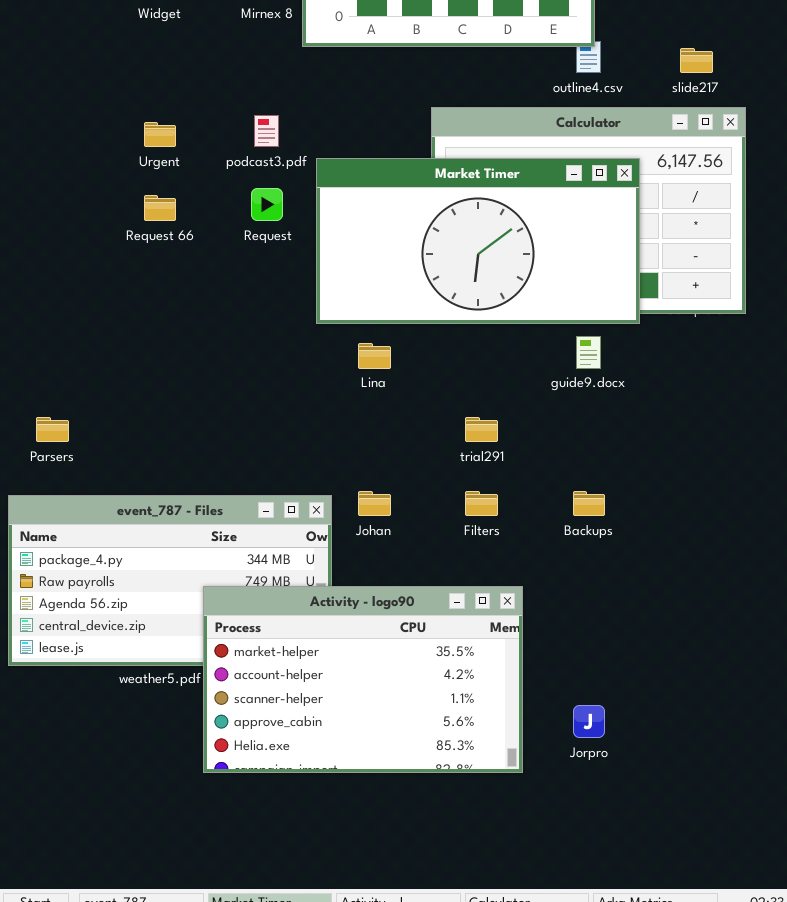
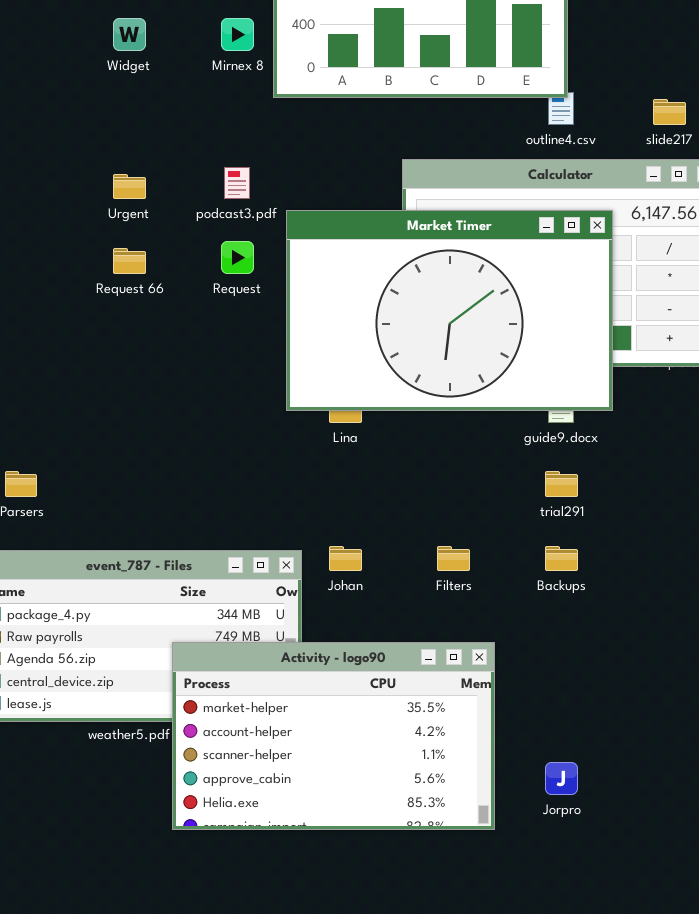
Market Timer: [316,158,640,324] -> [286,210,613,411], resized
trial291: [465,417,498,442] -> [545,471,578,497], moved

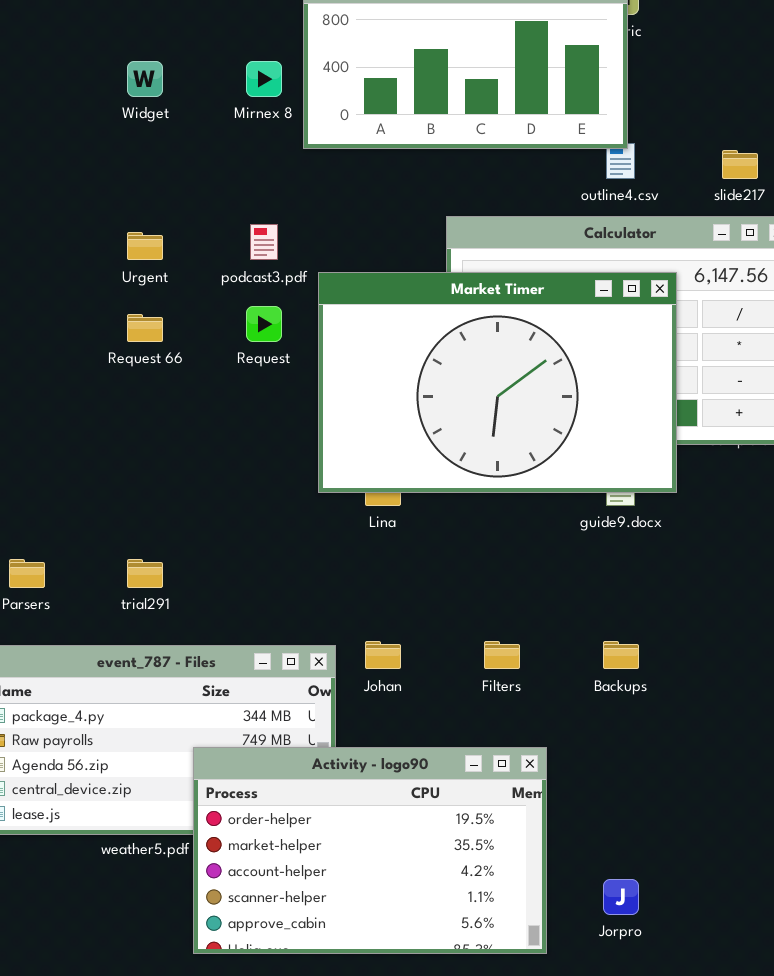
trial291: [545,471,578,497] -> [127,559,163,588], moved
Activity - logo90: [172,642,495,830] -> [193,747,547,954], scrolled up 1 row

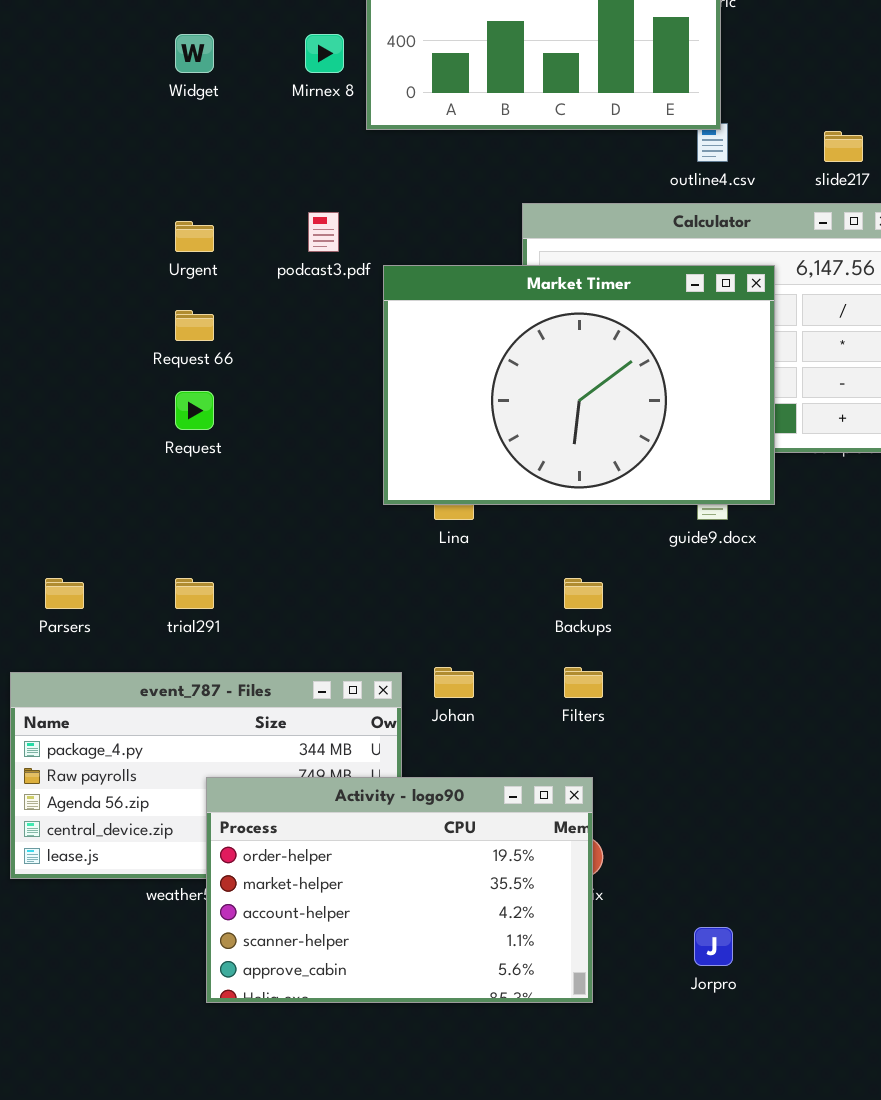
Request: [246,306,282,342] -> [175,391,214,430], moved
Backups: [603,641,639,669] -> [564,578,603,609], moved
Activity - logo90: [193,747,547,954] -> [206,777,593,1003], moved

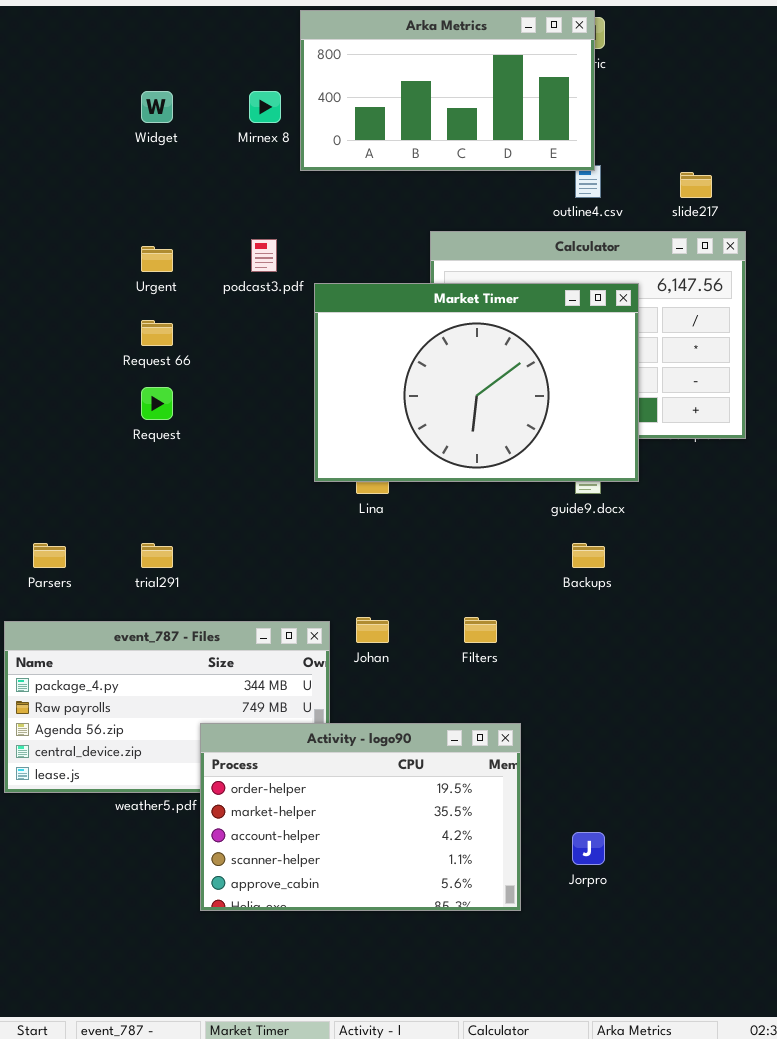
Backups: [564,578,603,609] -> [572,543,605,568], moved
Activity - logo90: [206,777,593,1003] -> [200,723,521,911], moved

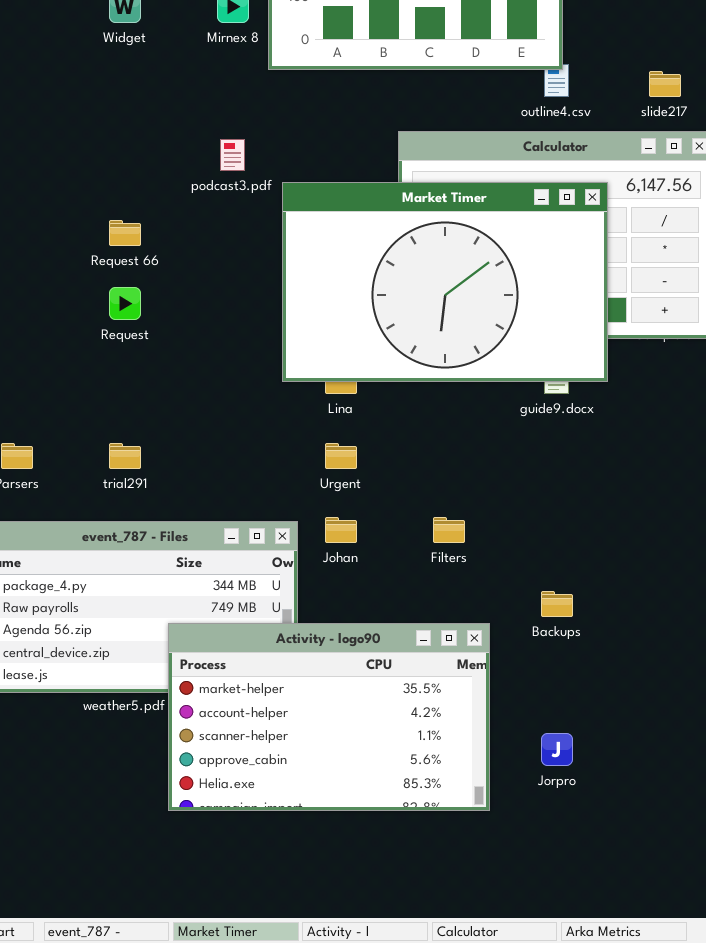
Urgent: [141,246,173,272] -> [325,443,357,469], moved
Backups: [572,543,605,568] -> [541,591,573,617], moved
Activity - logo90: [200,723,521,911] -> [168,623,490,811], scrolled down 1 row

